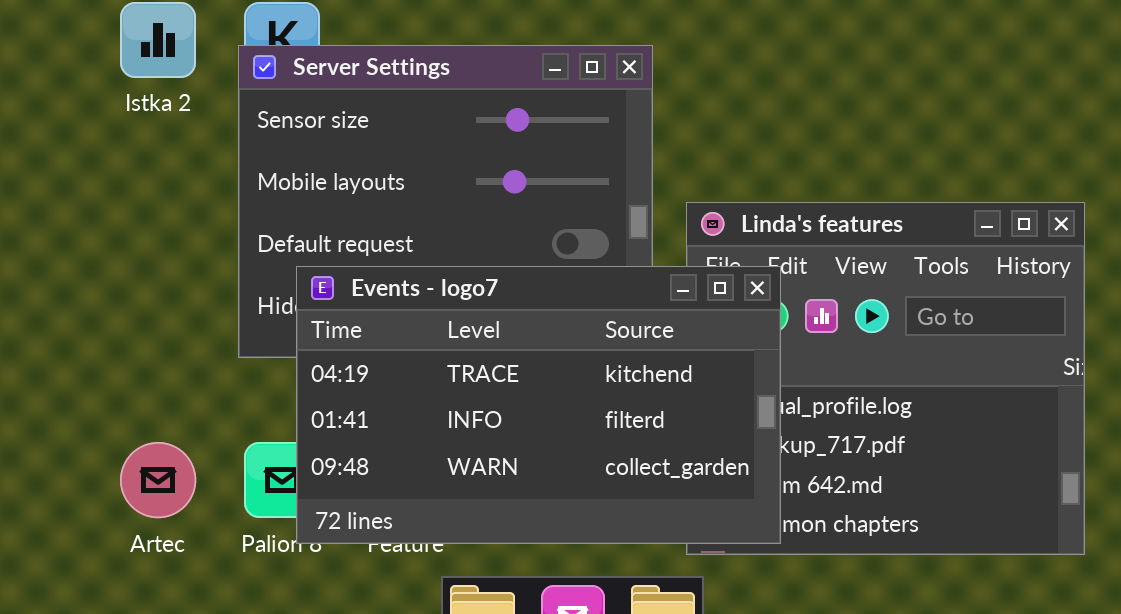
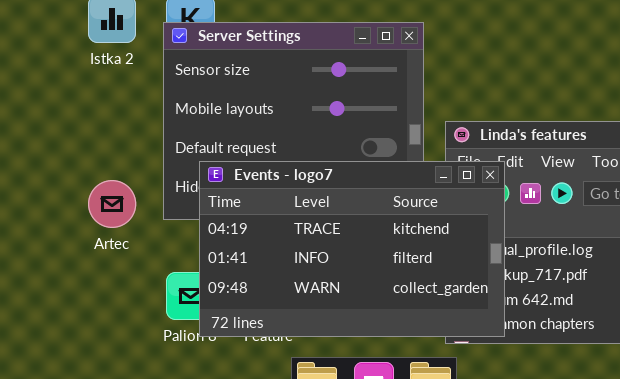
Artec: [120,442,196,518] -> [88,180,136,228], moved

